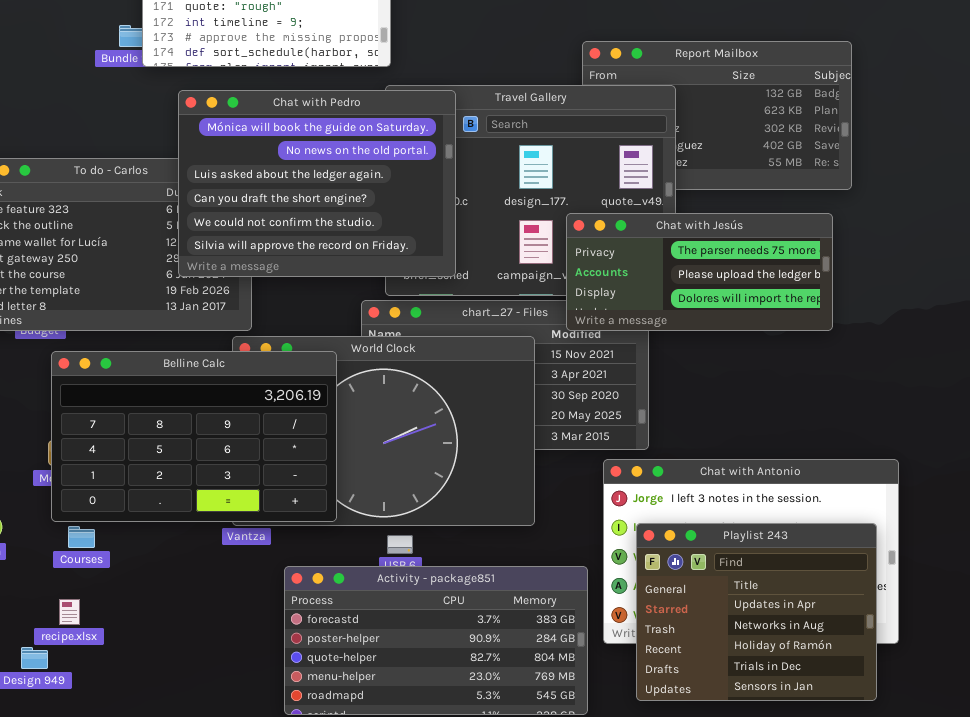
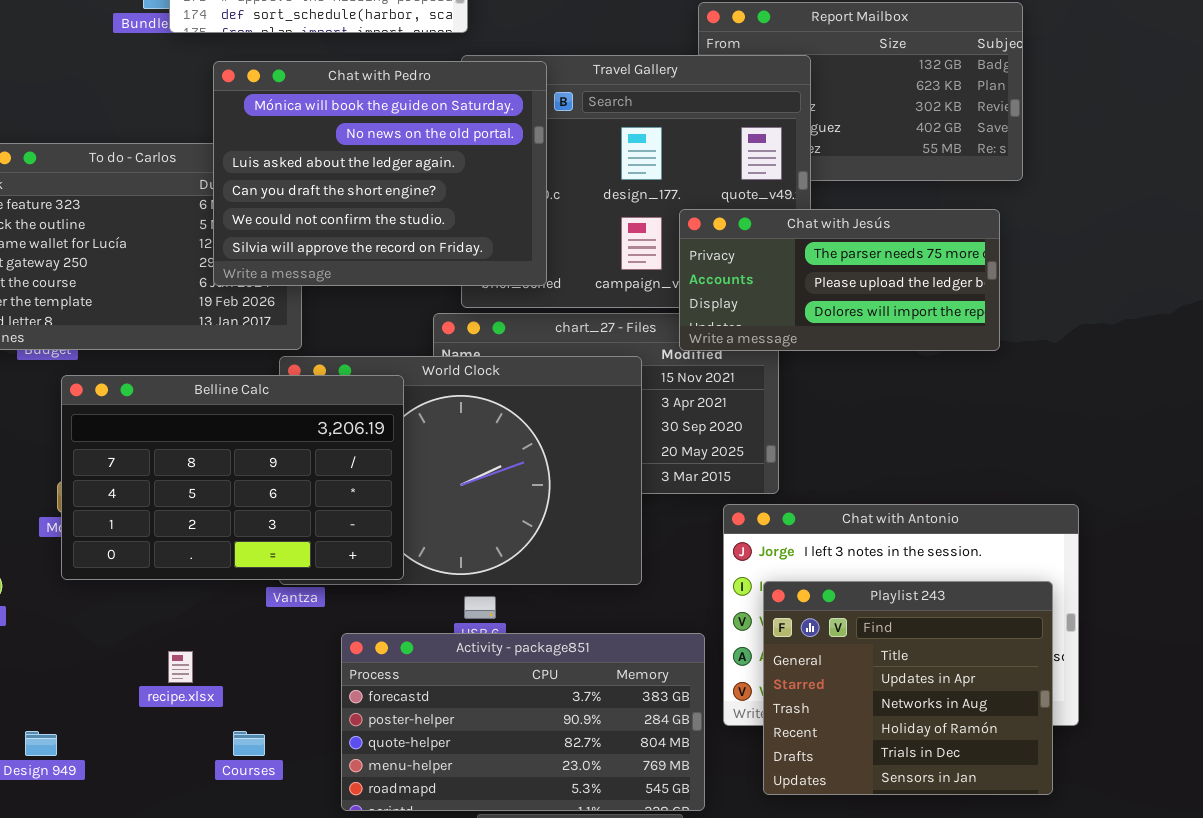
Courses: [68,526,95,548] -> [233,731,265,756], moved
recipe.xlsx: [59,599,80,625] -> [168,651,193,683], moved

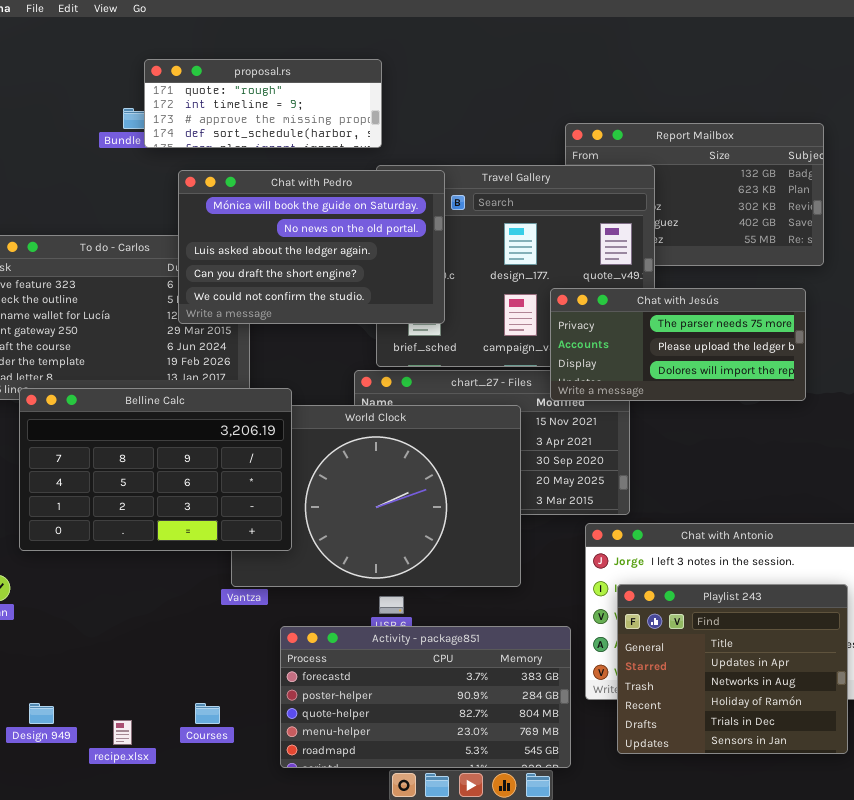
Chat with Pedro: [213,61,547,286] -> [178,170,445,324], resized
Belline Calc: [61,375,404,580] -> [19,388,292,551], moved
recipe.xlsx: [168,651,193,683] -> [113,720,132,745], moved

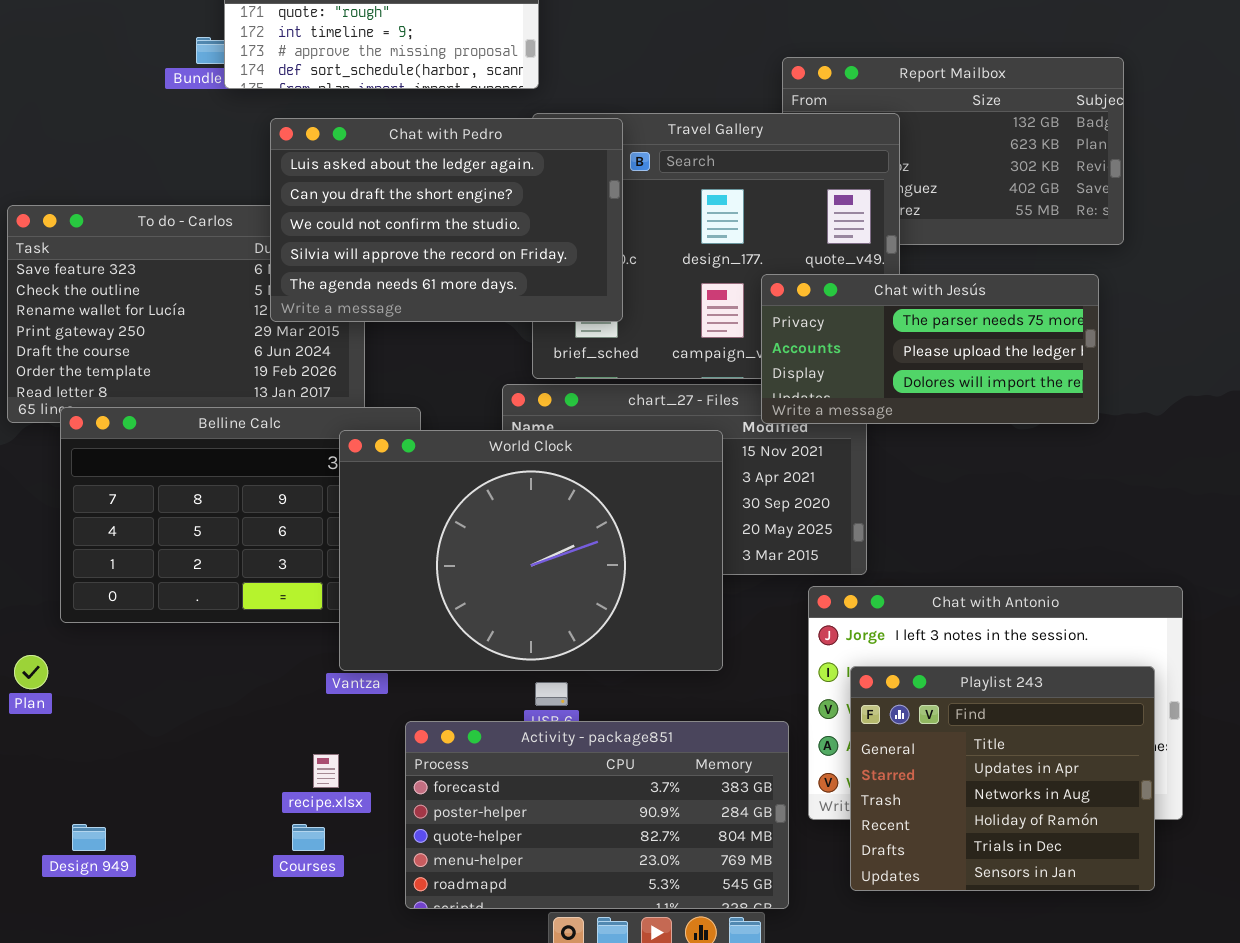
Chat with Pedro: [178,170,445,324] -> [270,118,623,322], scrolled down 2 rows
World Clock: [231,405,521,587] -> [339,430,723,671], raised
recipe.xlsx: [113,720,132,745] -> [313,754,339,788], moved

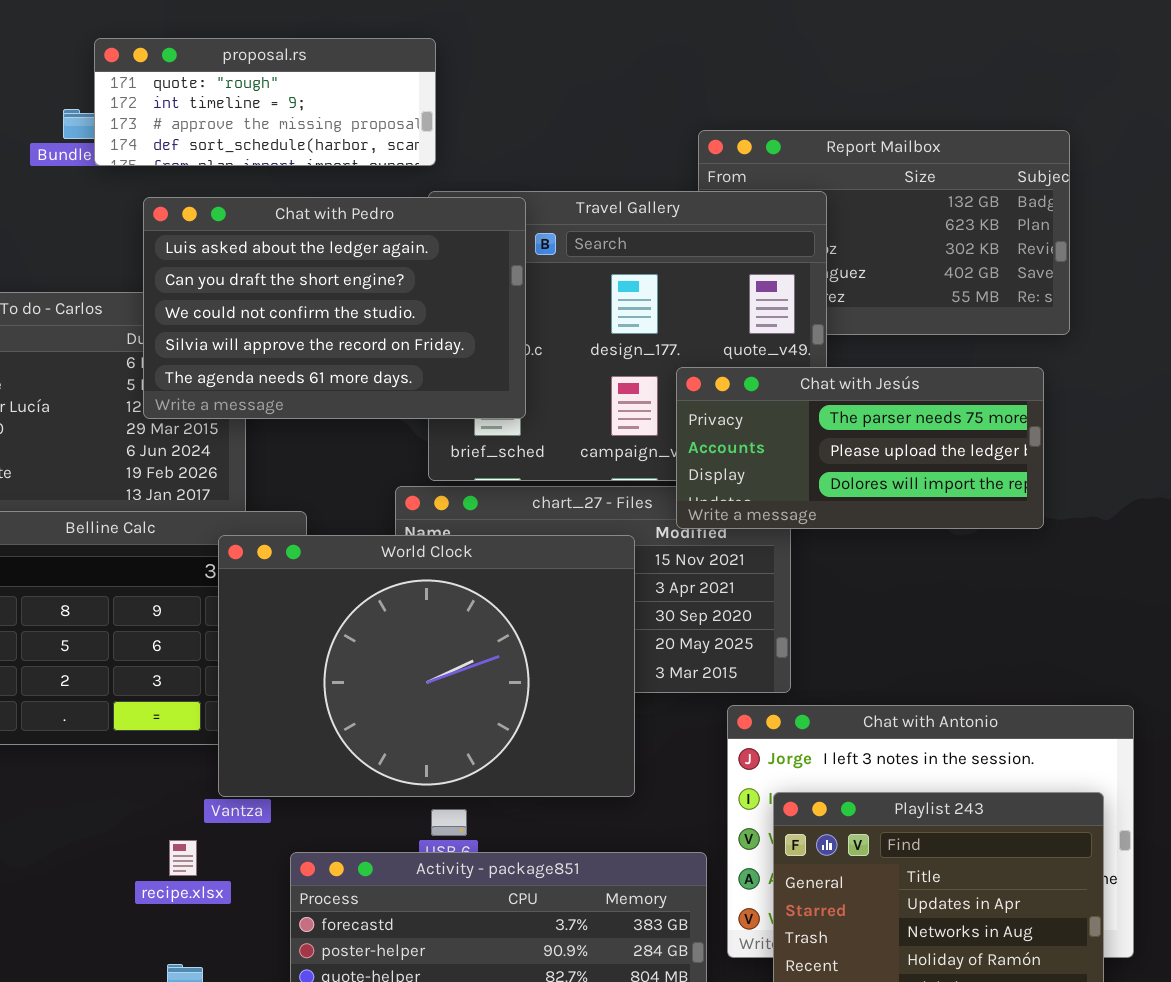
recipe.xlsx: [313,754,339,788] -> [169,840,197,876], moved

